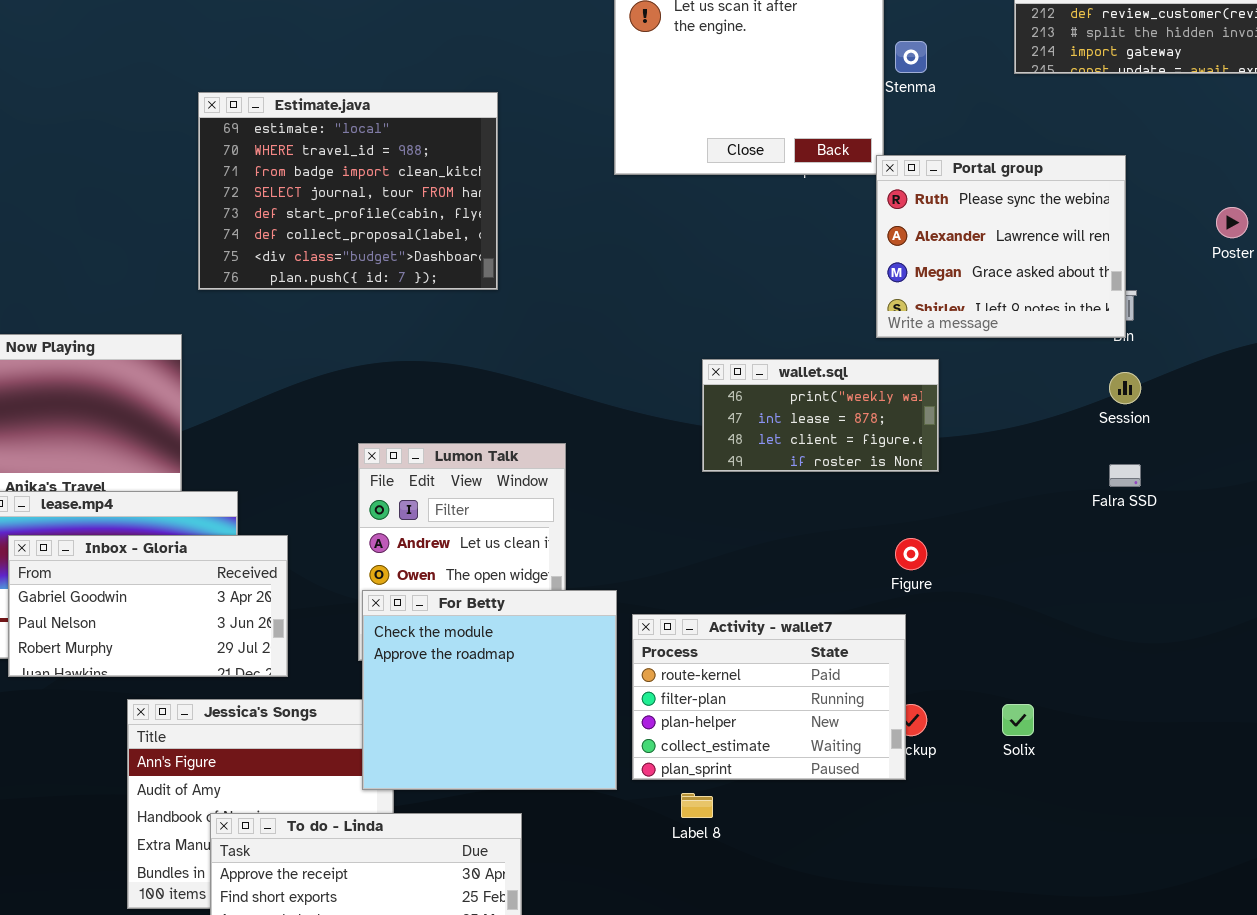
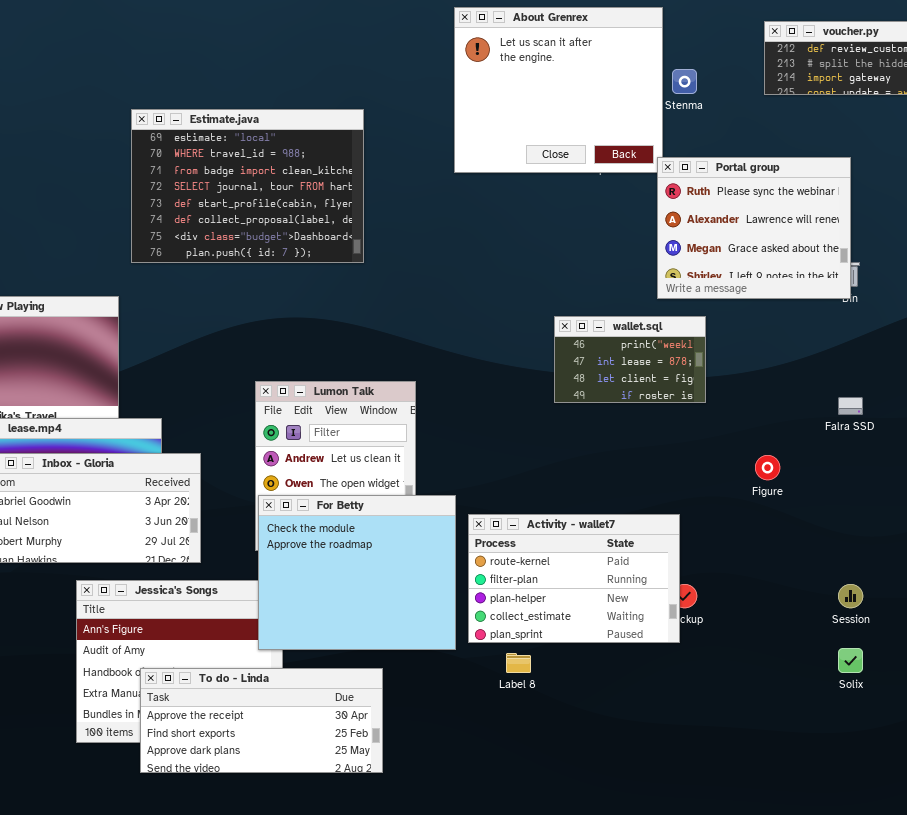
wallet.sql: [702,359,939,472] -> [554,316,706,403], resized
Session: [1109,372,1141,404] -> [838,584,863,608], moved
Figure: [895,538,927,570] -> [755,455,780,480], moved
Solix: [1002,704,1034,736] -> [838,648,863,673], moved

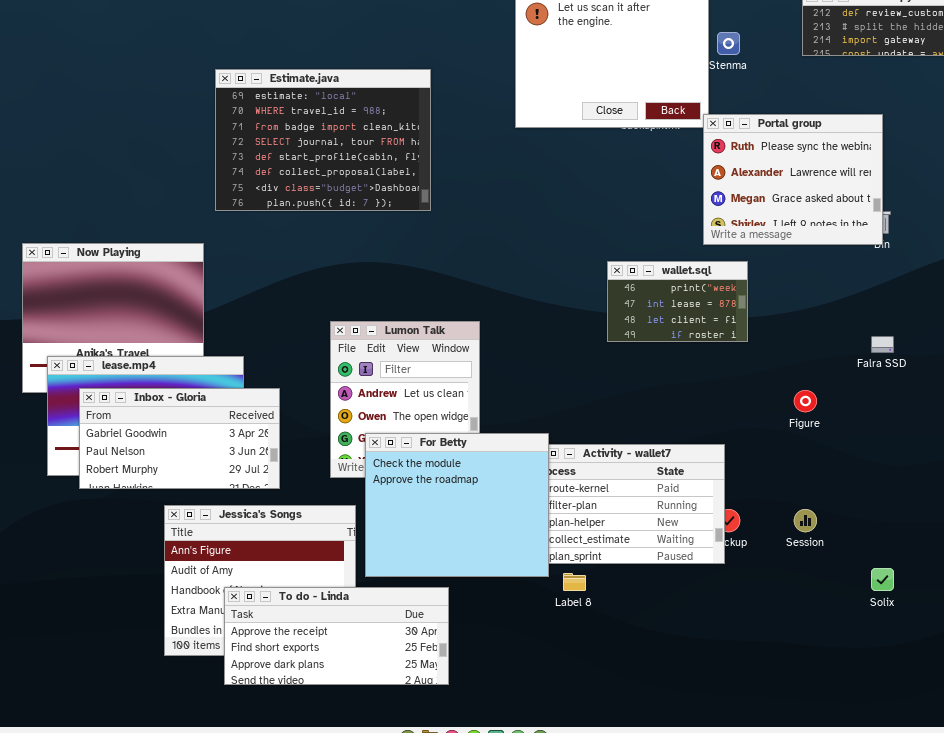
For Betty: [258,495,456,650] -> [365,433,549,577], moved
Session: [838,584,863,608] -> [794,509,817,532], moved

